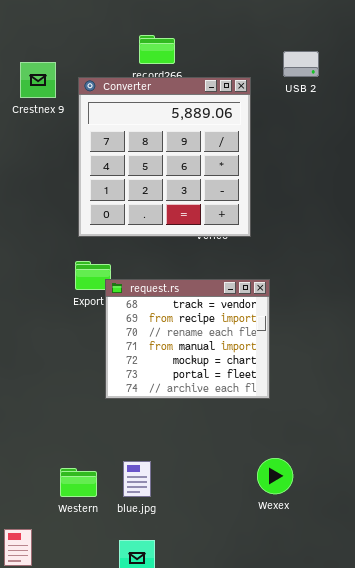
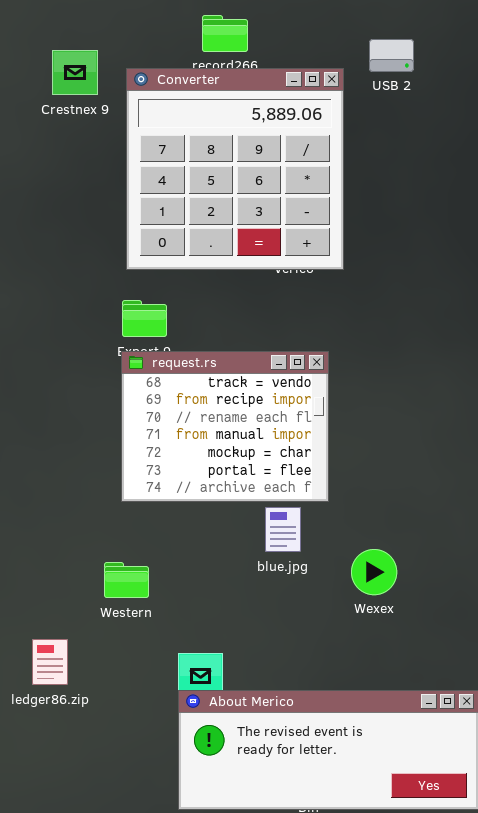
USB 2: [283,51,319,77] -> [369,39,414,72], moved
request.rs: [105,279,270,399] -> [121,351,329,502], moved
blue.jpg: [123,461,151,497] -> [265,507,301,552], moved

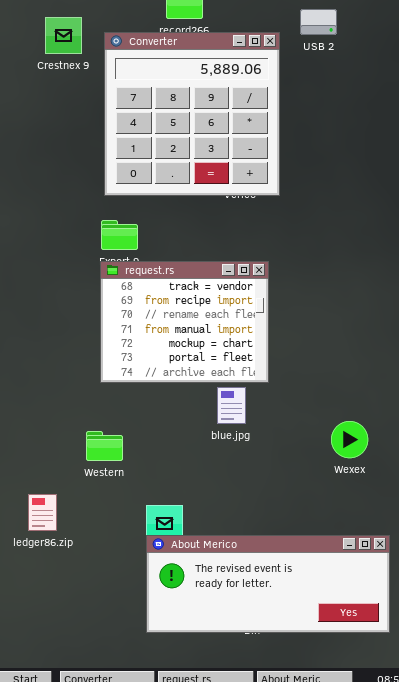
Wexex: [351,549,397,595] -> [331,421,368,458], moved

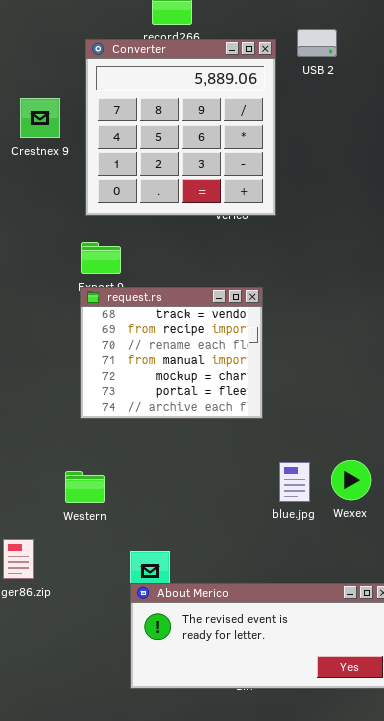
USB 2: [300,9,337,35] -> [297,29,337,57], moved
Crestnex 9: [45,17,82,54] -> [20,98,60,138], moved
blue.jpg: [217,387,246,424] -> [279,462,310,502], moved

